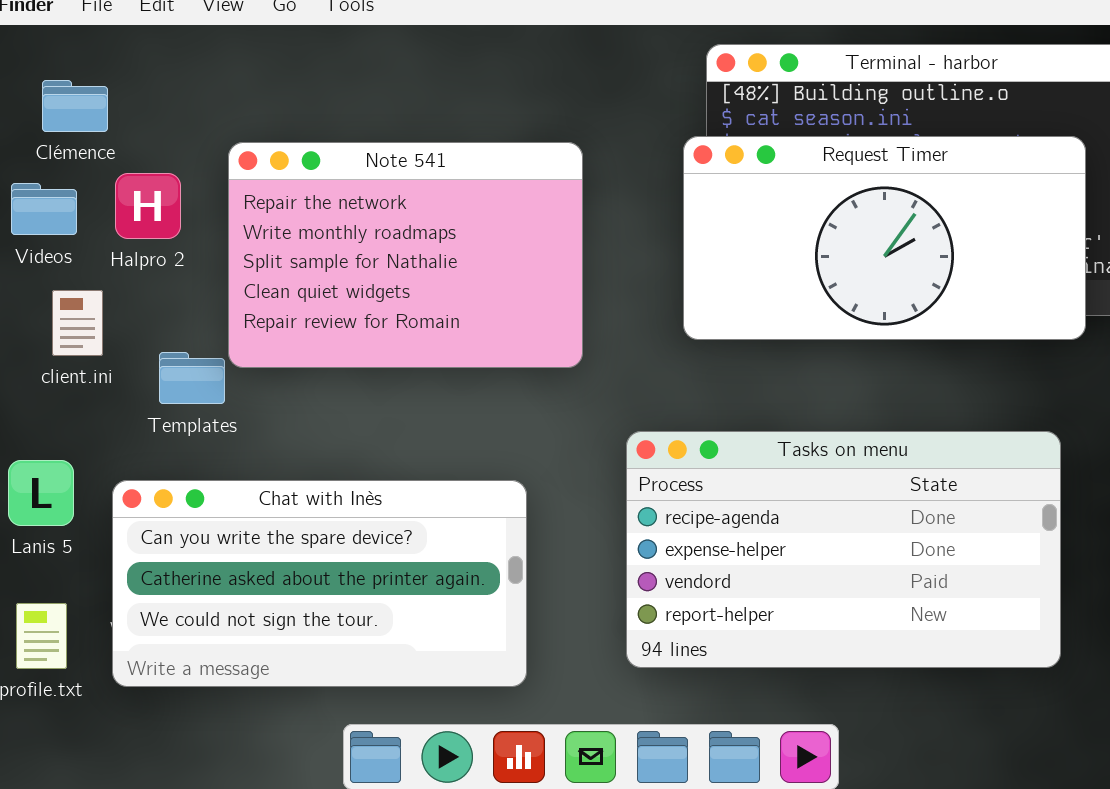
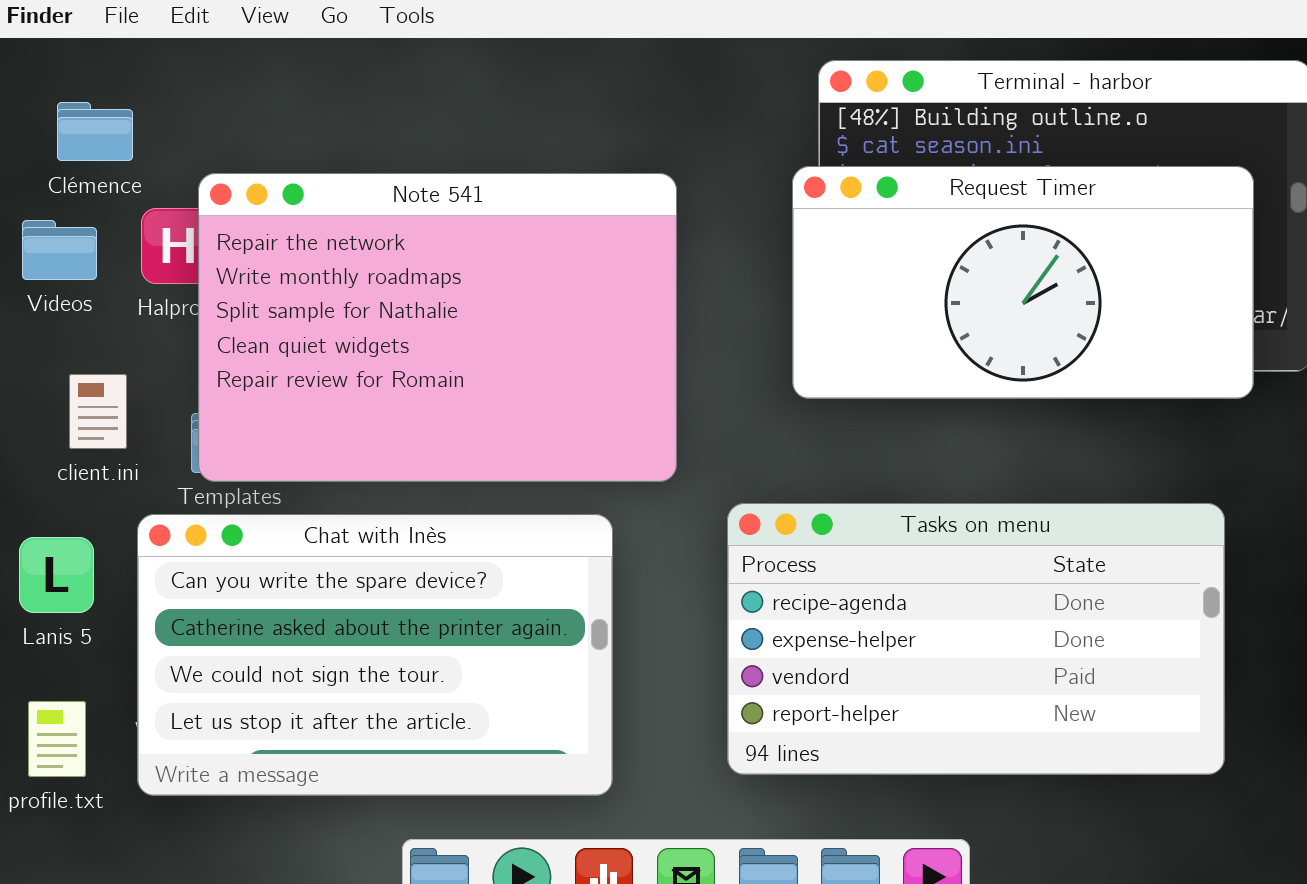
Note 541: [228,142,583,368] -> [198,173,677,482], resized
client.ini: [52,290,103,356] -> [69,374,127,449], moved
Chat with Inès: [112,480,527,687] -> [137,514,613,796], resized

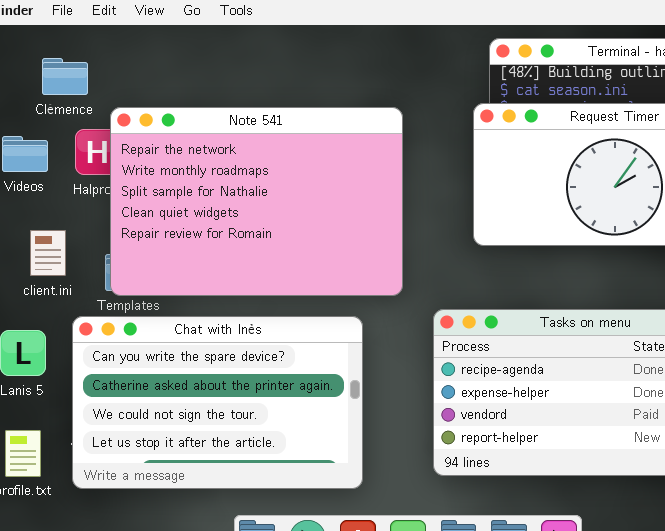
Clémence: [57,102,133,161] -> [42,58,88,95], moved

